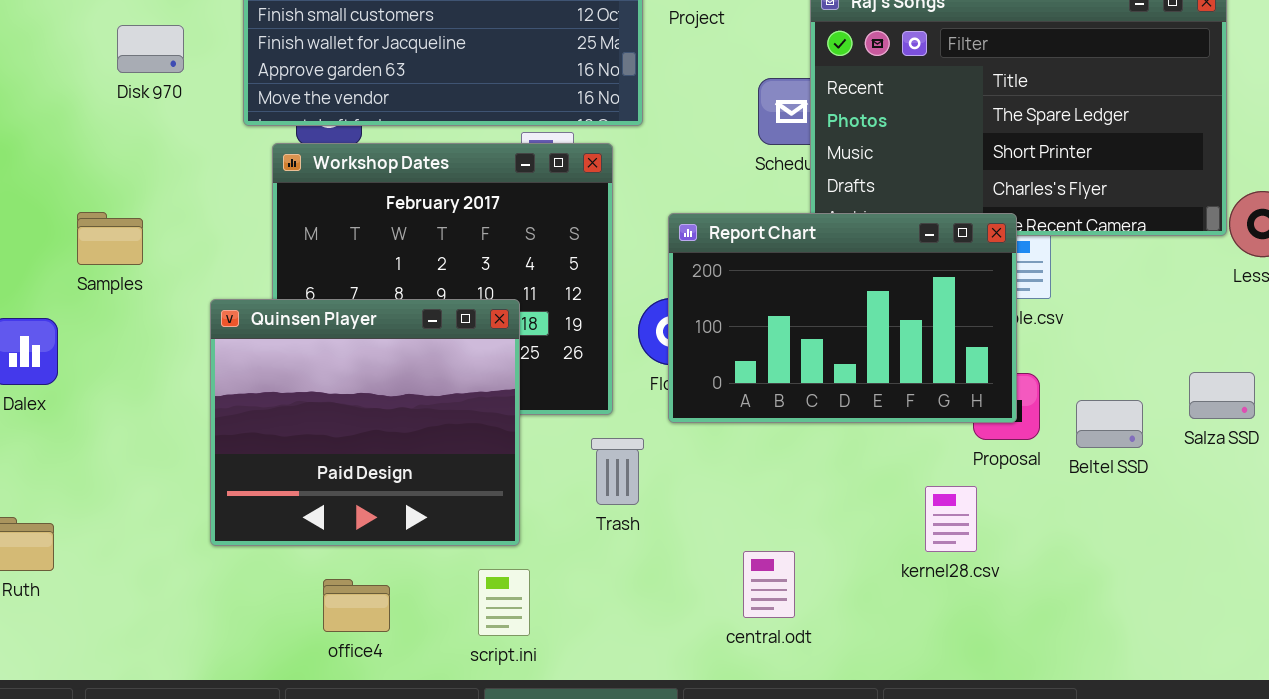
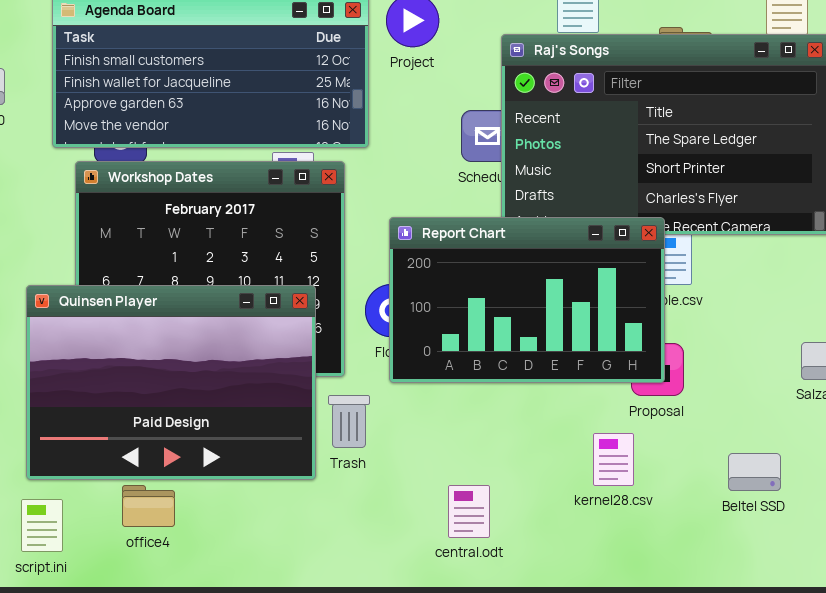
Quinsen Player: [210,299,520,546] -> [26,285,316,480], resized
Beltel SSD: [1076,400,1143,448] -> [728,453,781,491], moved
script.ini: [478,569,530,636] -> [21,499,63,552], moved
office4: [323,579,390,632] -> [122,485,175,527], moved

